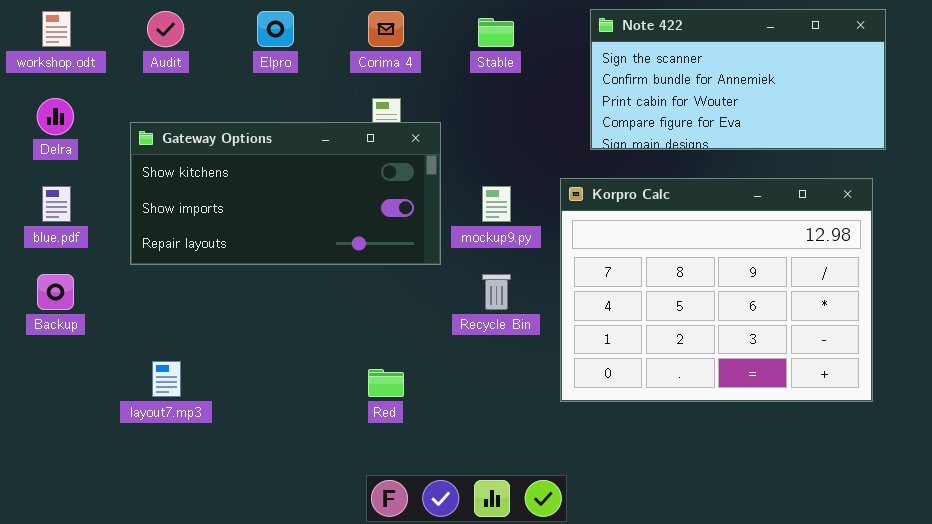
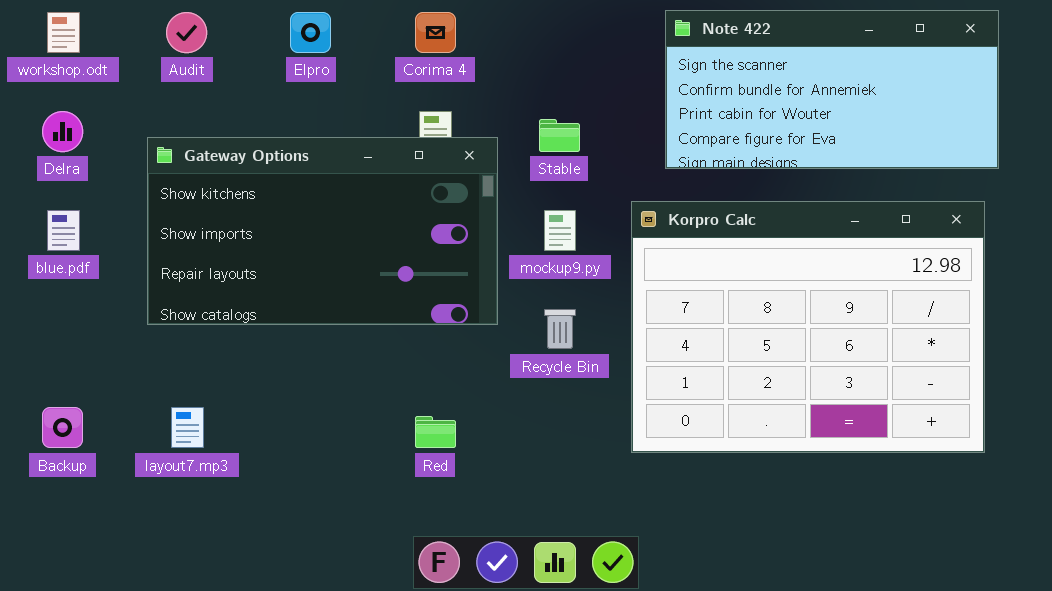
Stable: [478,18,514,47] -> [539,119,580,152], moved
Gateway Options: [130,122,441,265] -> [147,137,498,325], resized
Backup: [37,274,74,310] -> [42,407,83,448], moved

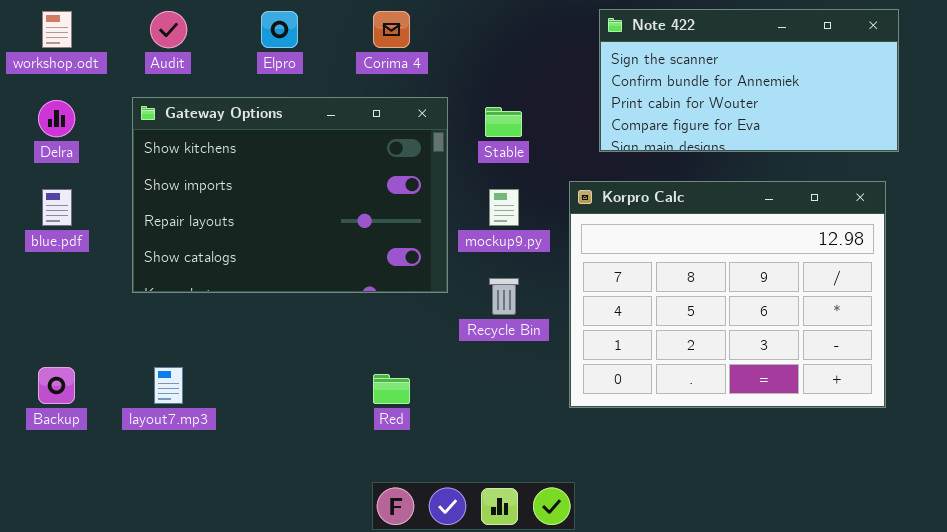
Gateway Options: [147,137,498,325] -> [132,97,448,293], resized

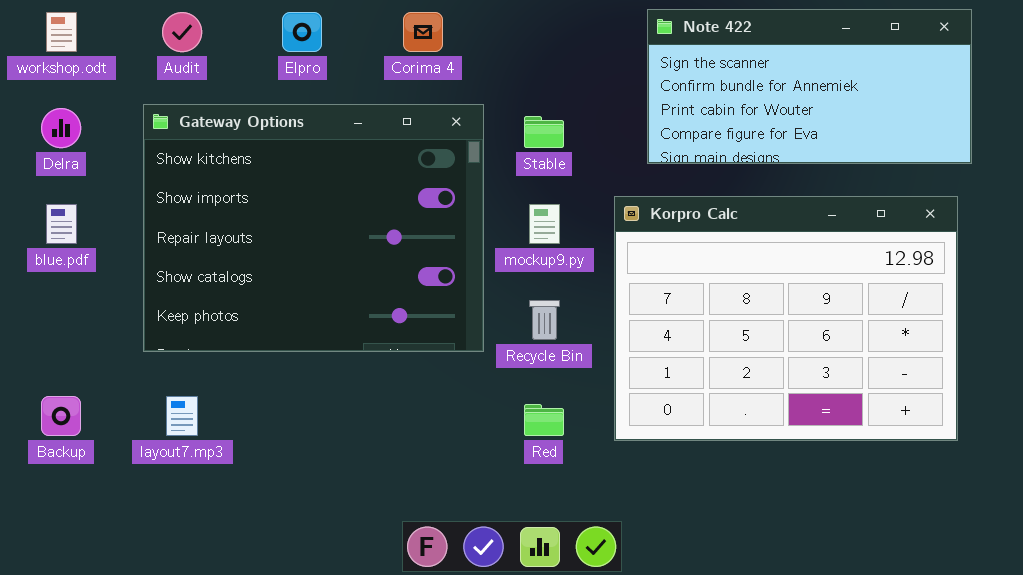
Gateway Options: [132,97,448,293] -> [143,104,484,352], resized
Red: [373,374,410,404] -> [524,404,564,436], moved

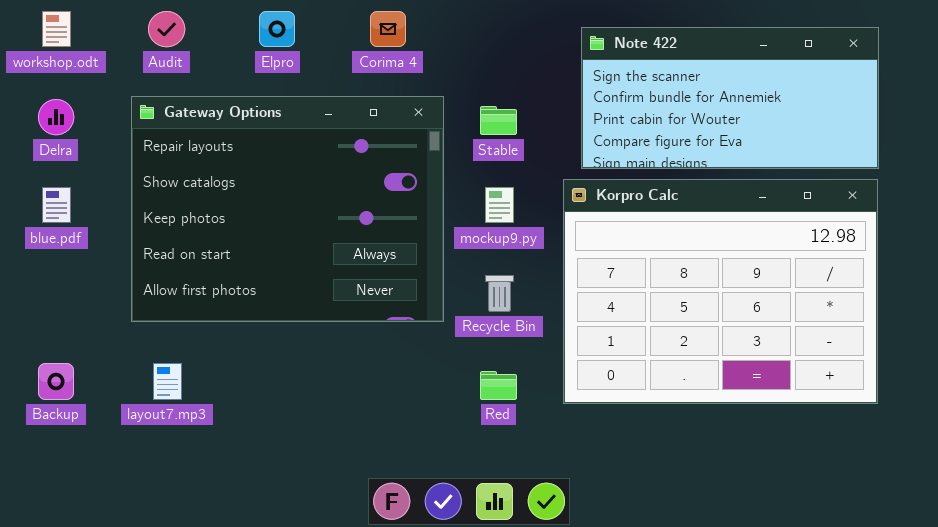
Note 422: [647,9,972,164] -> [581,27,879,169], moved
Gateway Options: [143,104,484,352] -> [131,96,444,322], scrolled down 2 rows

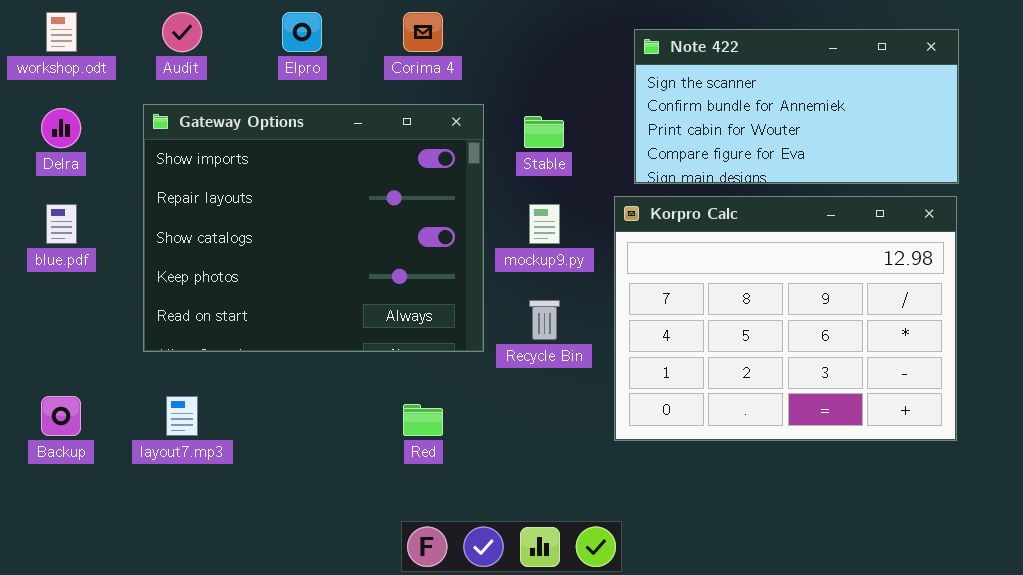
Gateway Options: [131,96,444,322] -> [143,104,484,352], scrolled up 1 row
Red: [480,371,517,400] -> [403,404,443,436], moved

